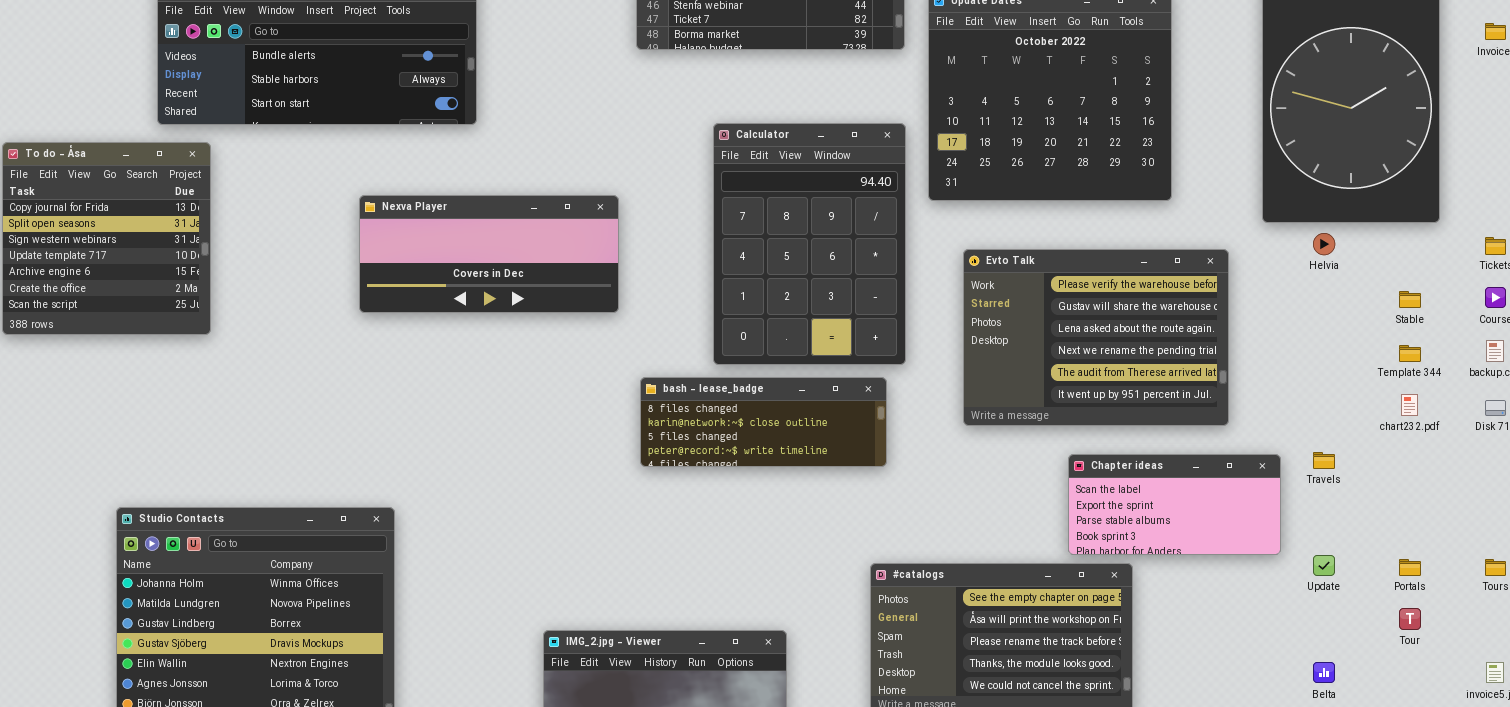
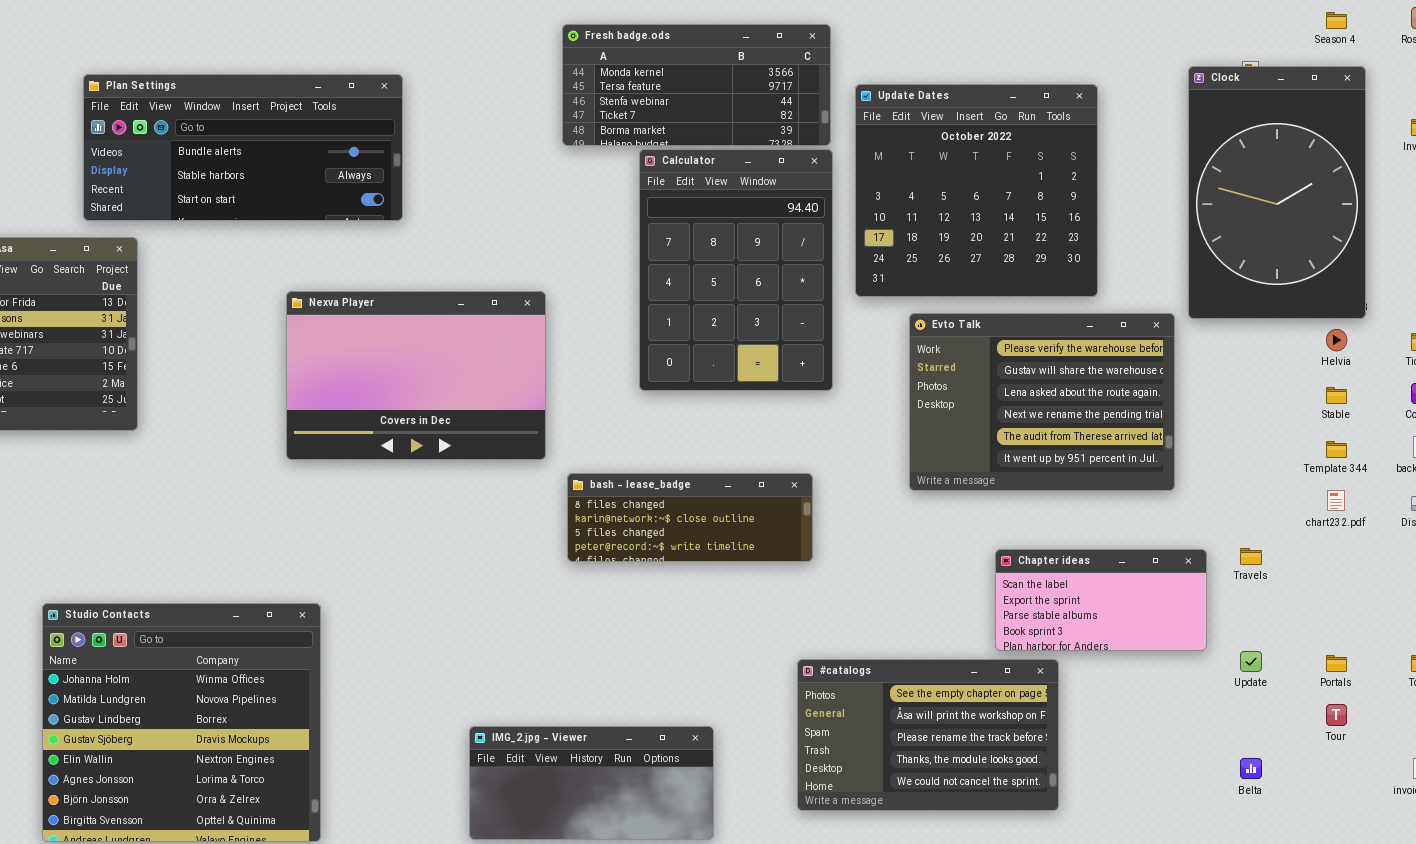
Calculator: [713,123,906,365] -> [639,149,833,391], moved
Nexva Player: [359,195,619,313] -> [286,291,546,460], resized
Helvia: [1313,233,1335,255] -> [1326,329,1347,351], moved
Evto Talk: [963,249,1229,426] -> [909,313,1175,491], moved

